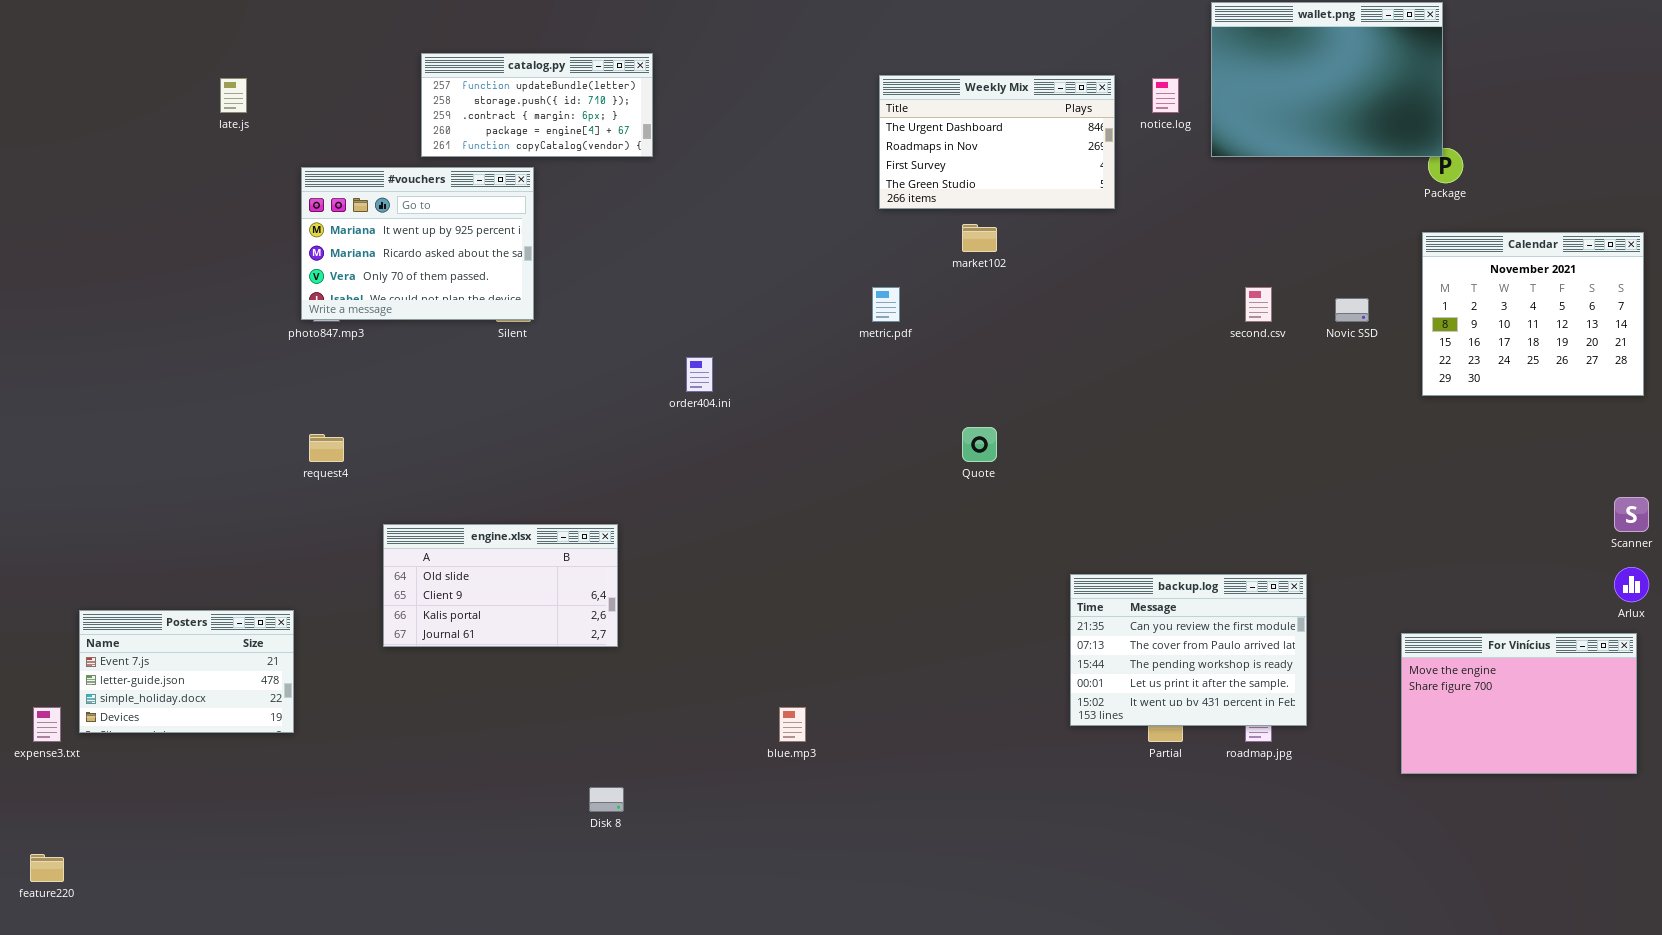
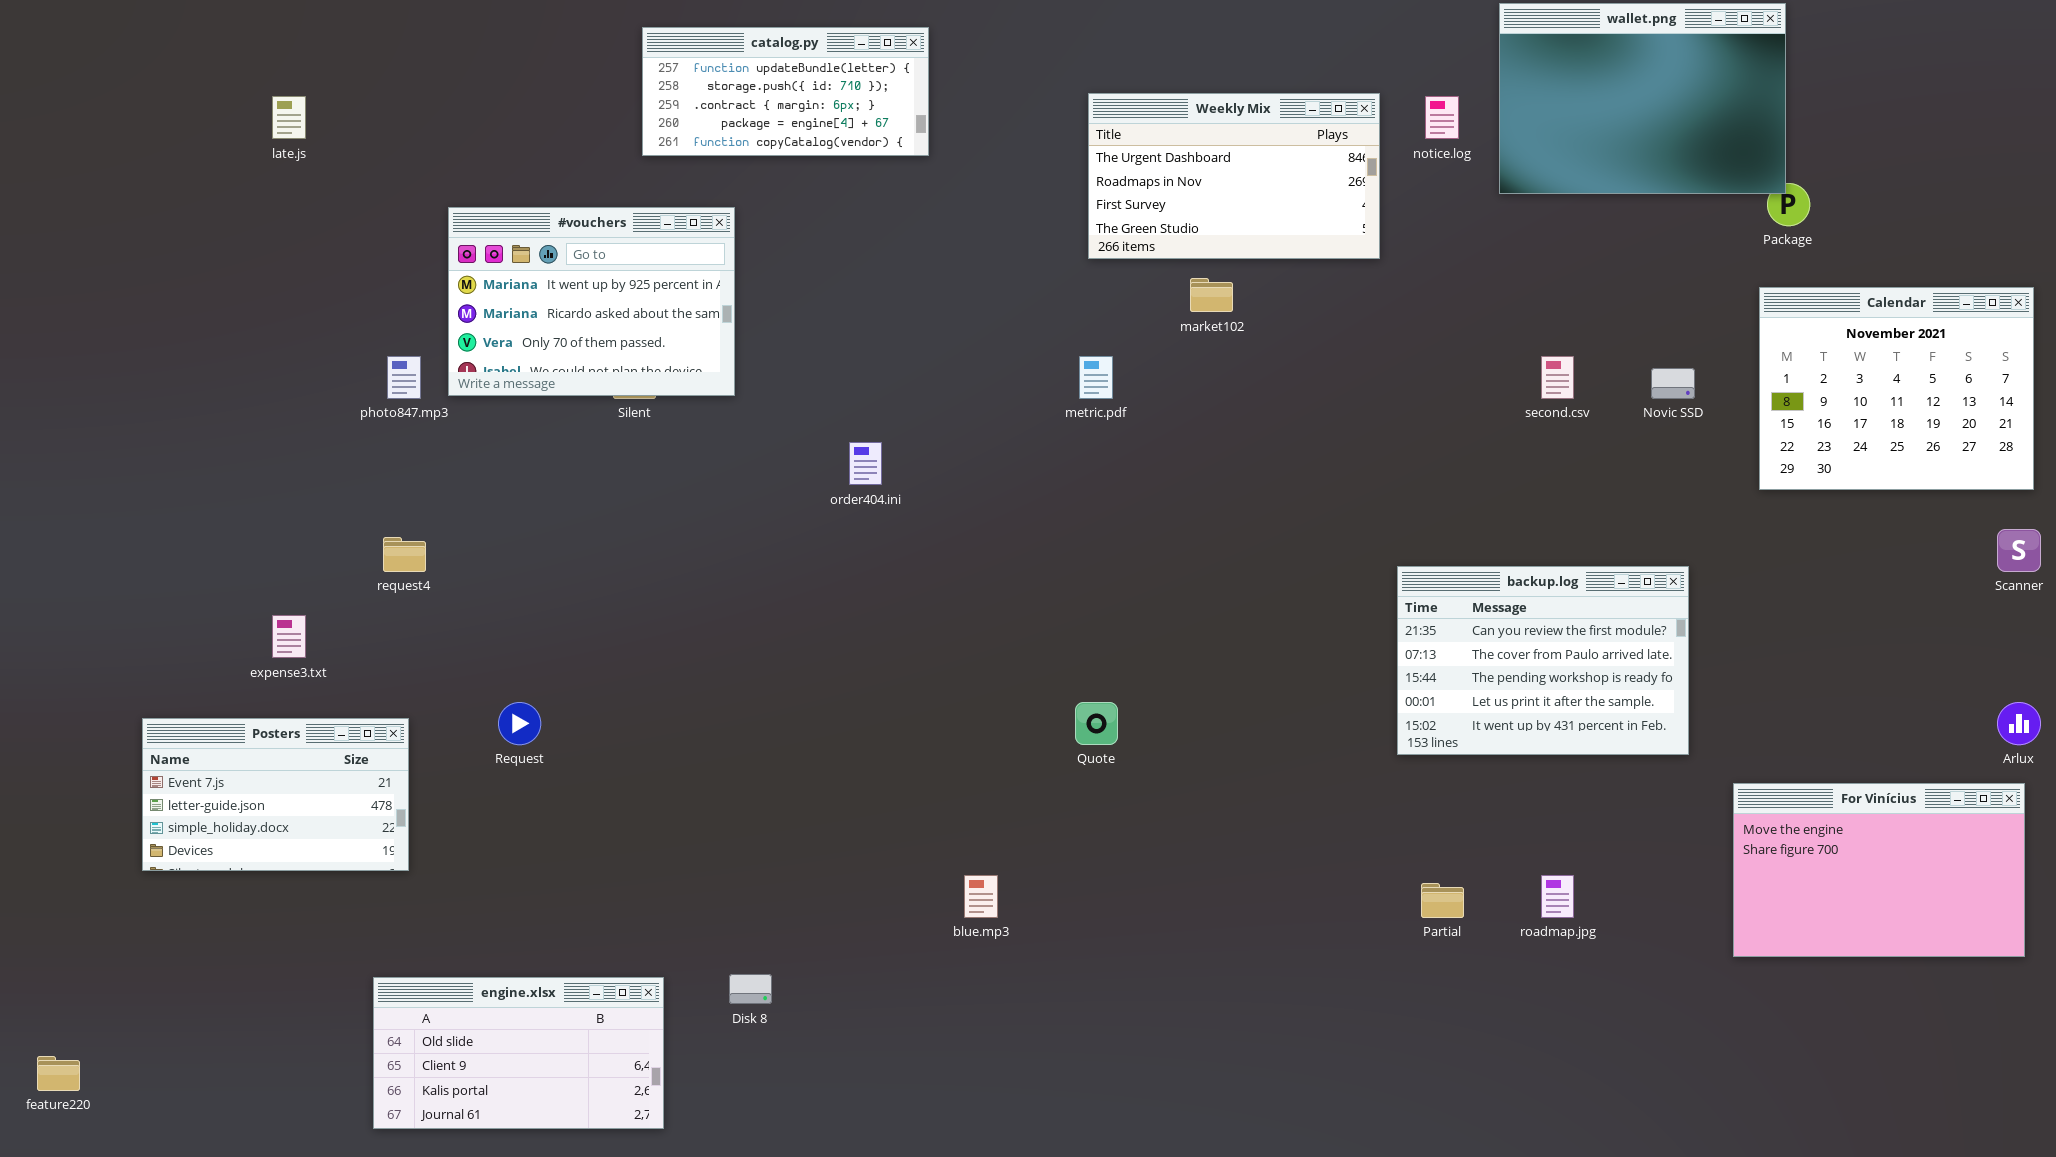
catalog.py: [421,53,653,157] -> [642,27,929,156], moved
#vouchers: [301,167,534,320] -> [448,207,735,396], moved
Quote: [962,427,997,462] -> [1075,702,1118,745], moved
Scanner: [1614,497,1649,532] -> [1997,529,2041,572], moved
engine.xlsx: [383,524,618,647] -> [373,977,664,1129], moved
backup.log: [1070,574,1307,726] -> [1397,566,1689,755], moved
Posters: [79,610,294,733] -> [142,718,409,871], moved
expense3.txt: [33,707,61,742] -> [272,615,306,658], moved

